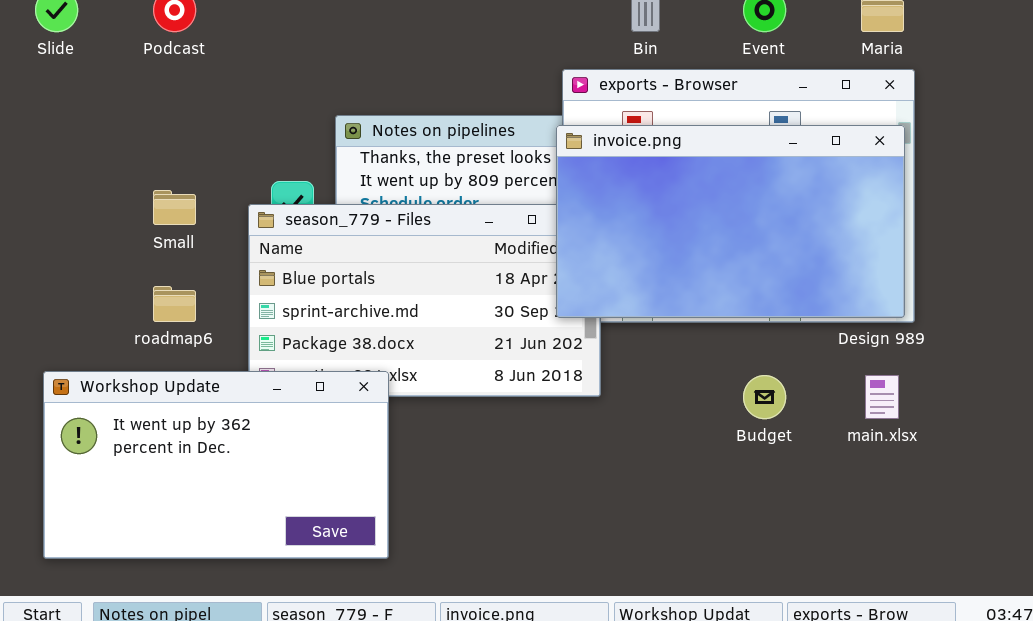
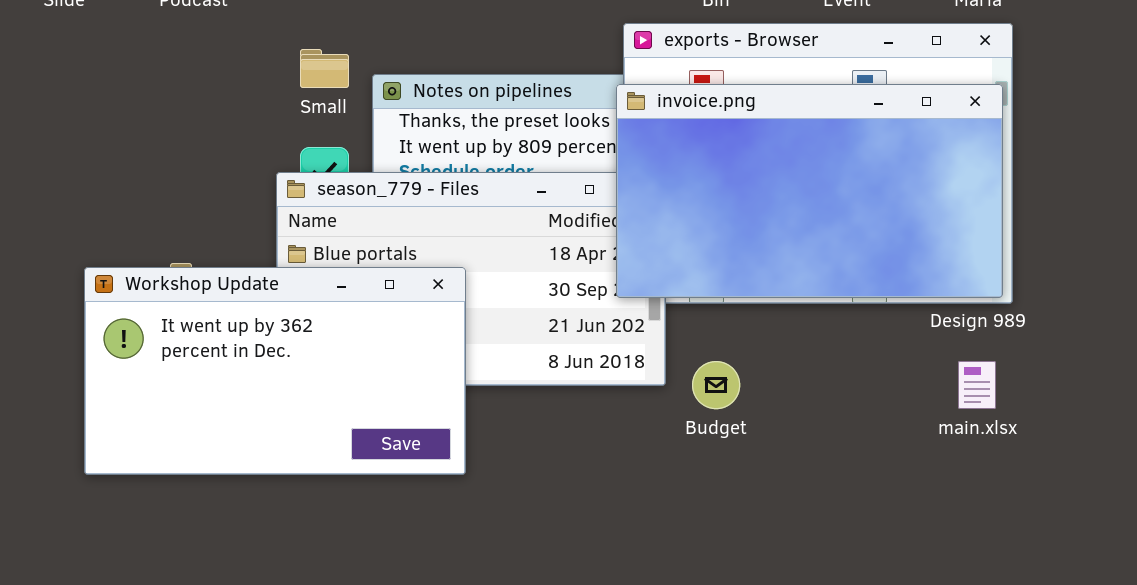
Small: [153,190,196,225] -> [300,49,349,88], moved
Workshop Update: [43,371,389,559] -> [84,267,466,475], moved
Budget: [743,375,786,419] -> [692,361,740,409], moved

